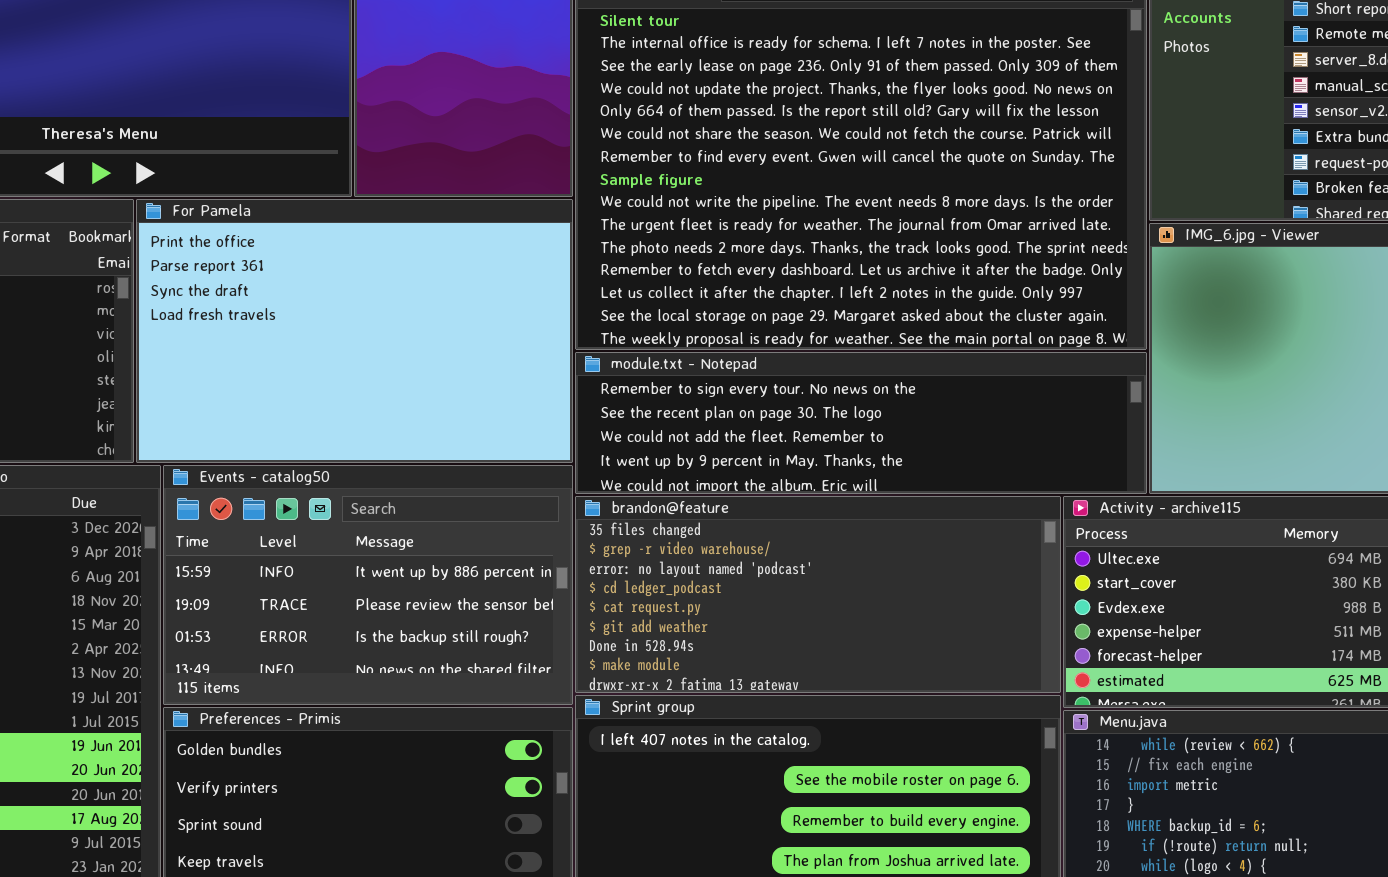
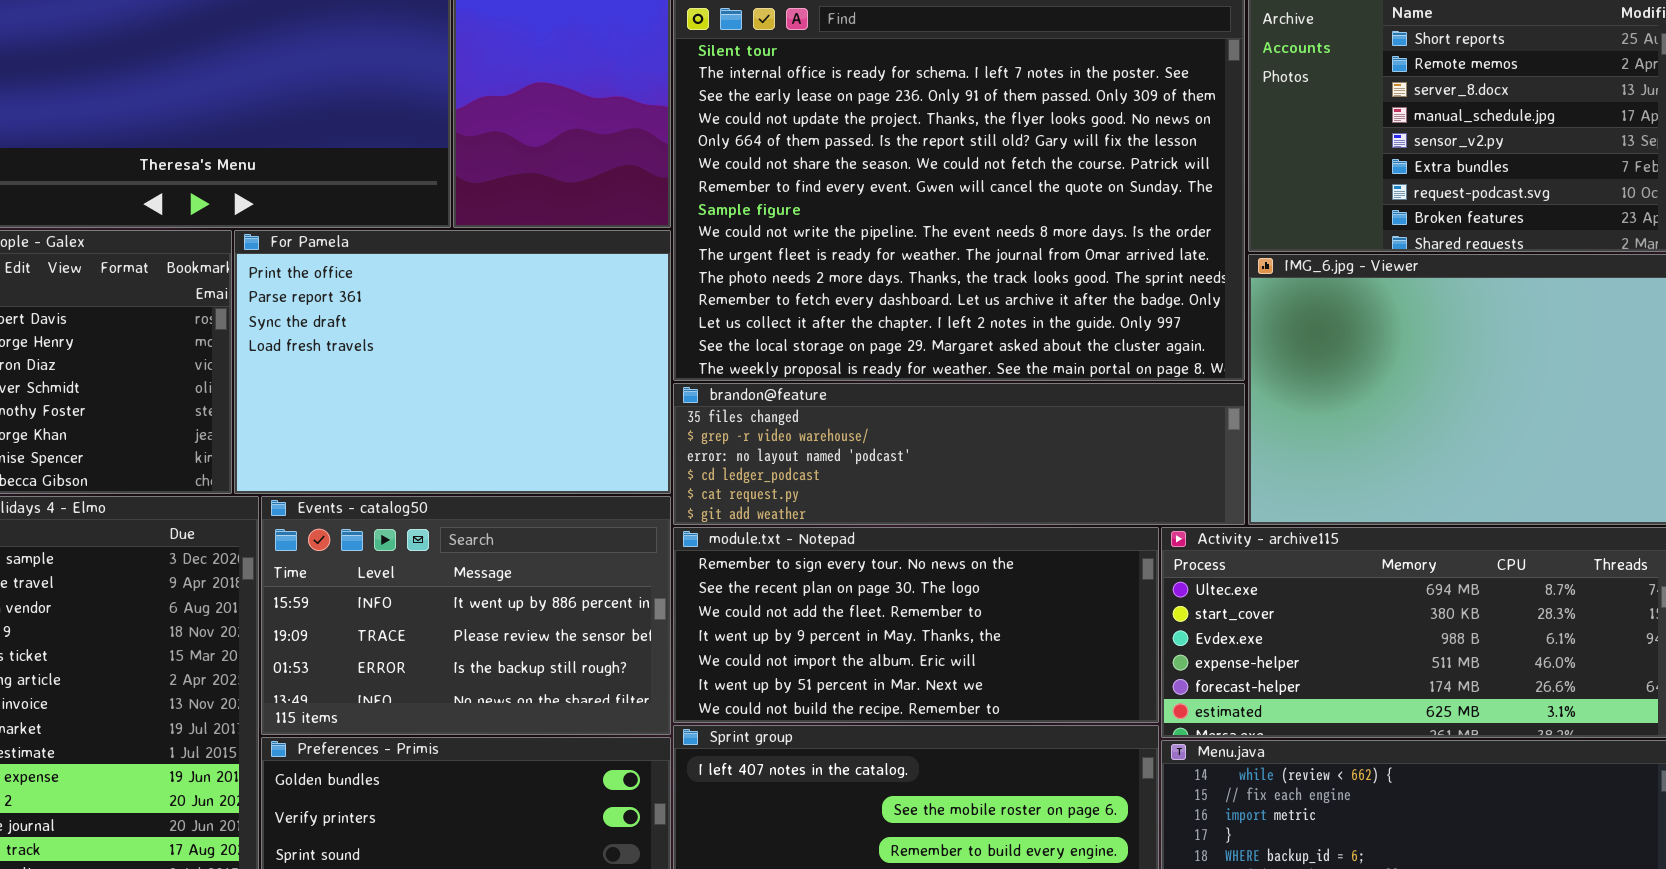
module.txt - Notepad: [575,352,1147,494] -> [673,527,1159,723], moved, resized
brandon@feature: [575,496,1061,693] -> [673,383,1245,525], moved, resized

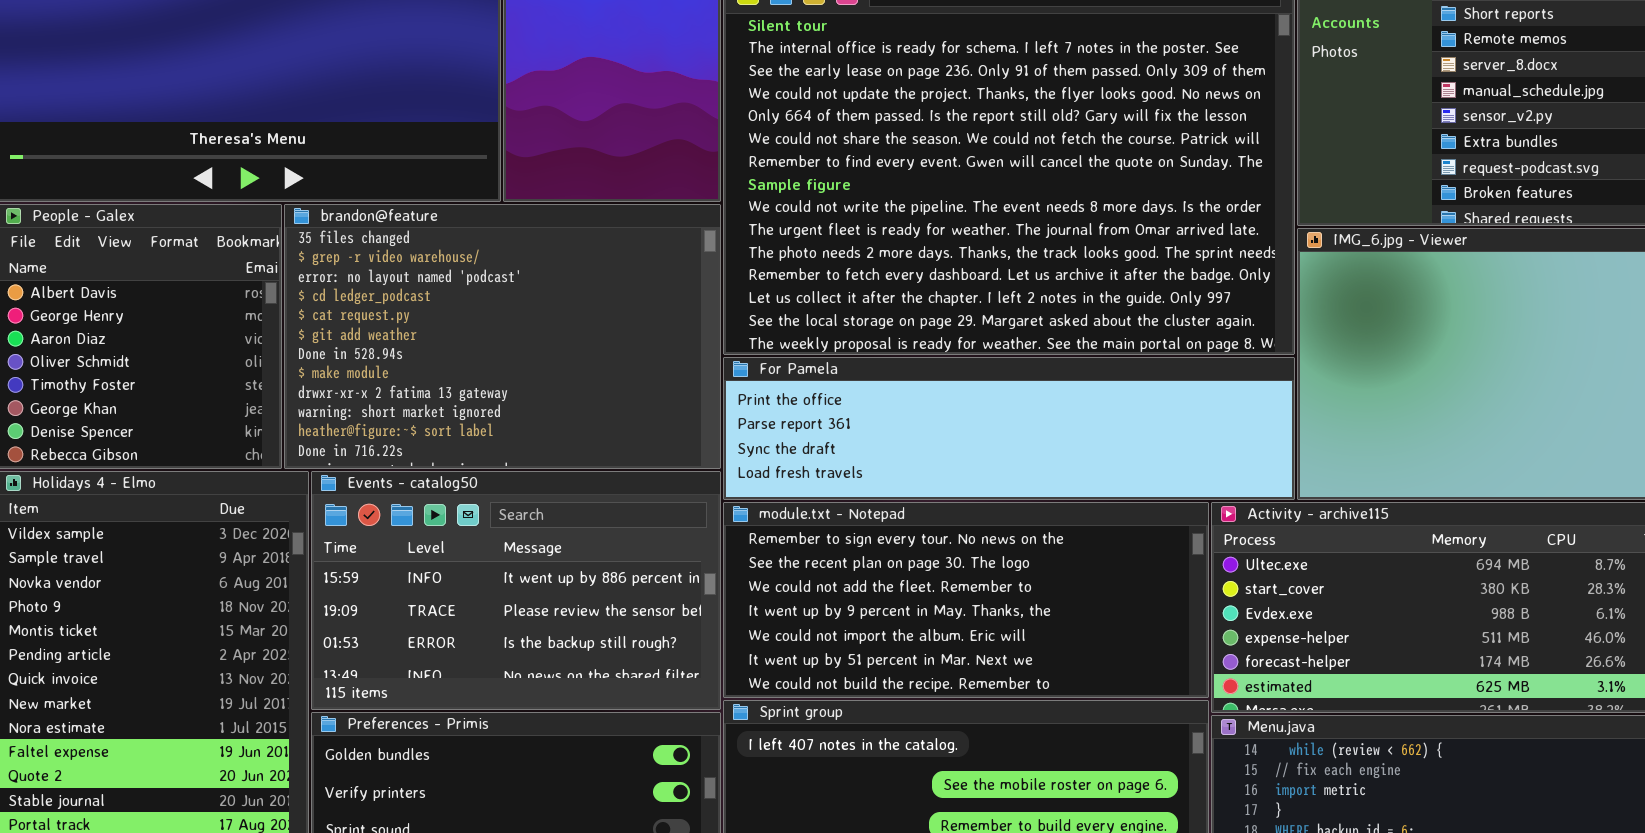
For Pamela: [234,230,671,494] -> [723,357,1295,500], moved, resized
brandon@feature: [673,383,1245,525] -> [284,204,721,469], moved, resized

